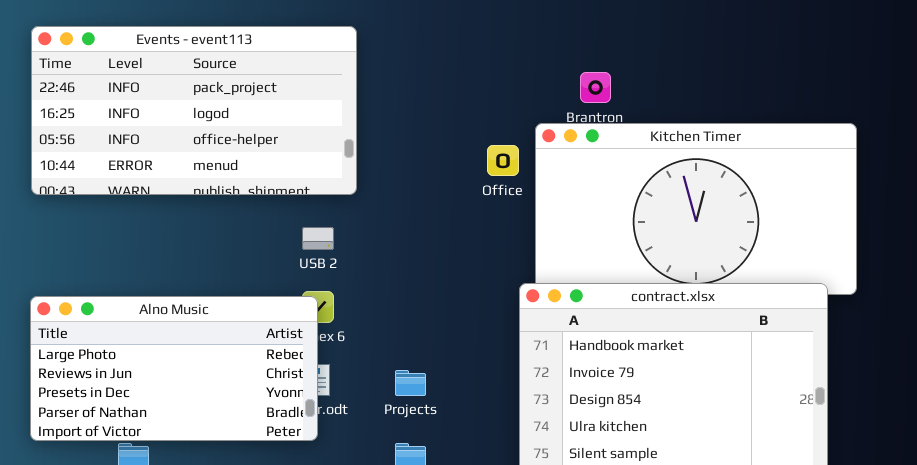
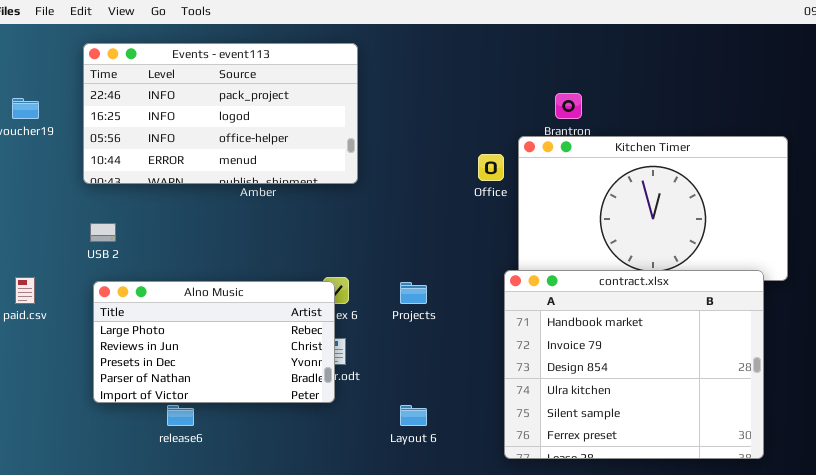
Events - event113: [31,26,357,195] -> [83,43,358,184], moved
USB 2: [302,227,334,250] -> [90,223,116,242], moved
Projects: [395,370,426,396] -> [400,282,427,304], moved

